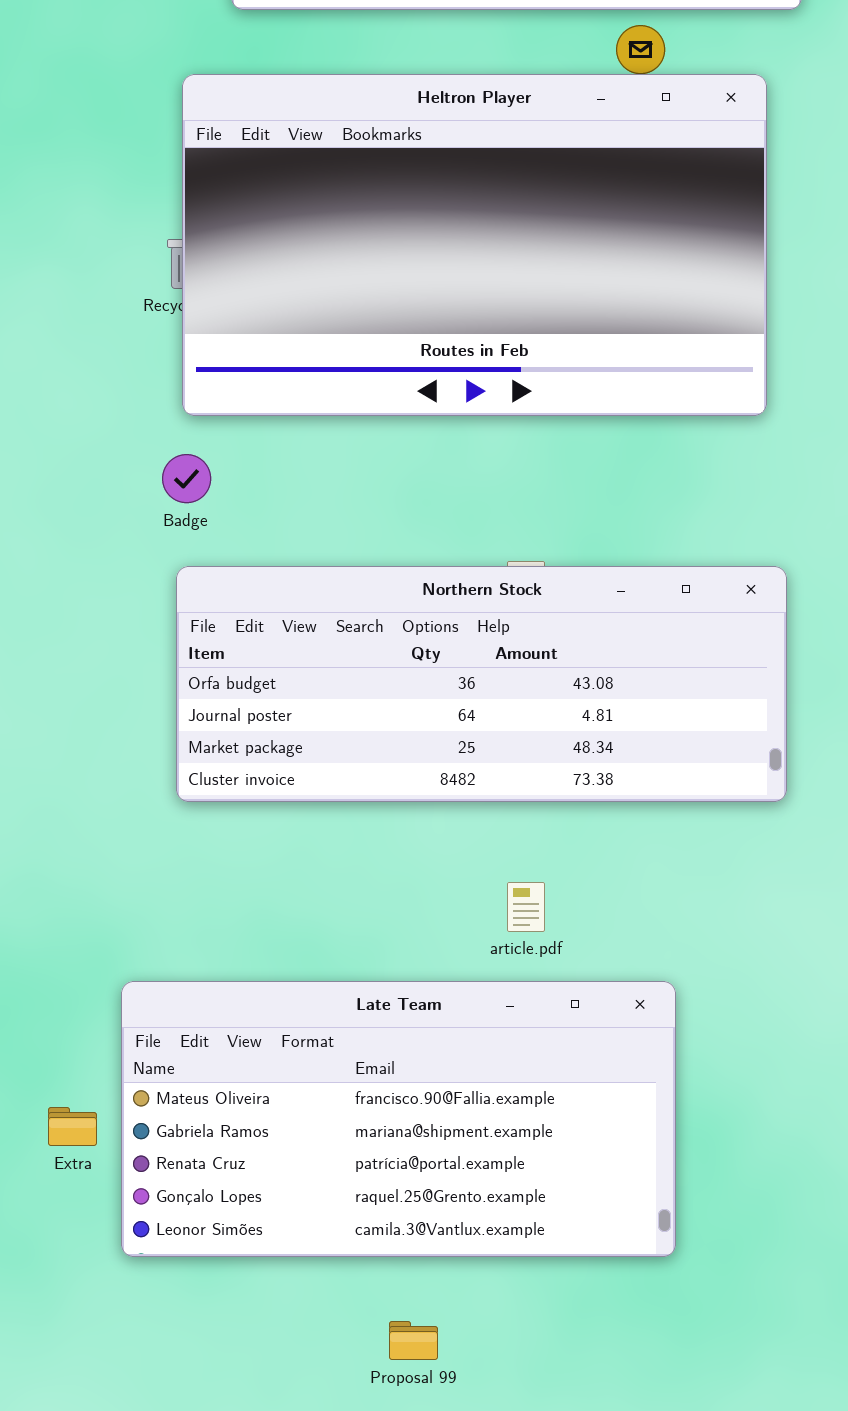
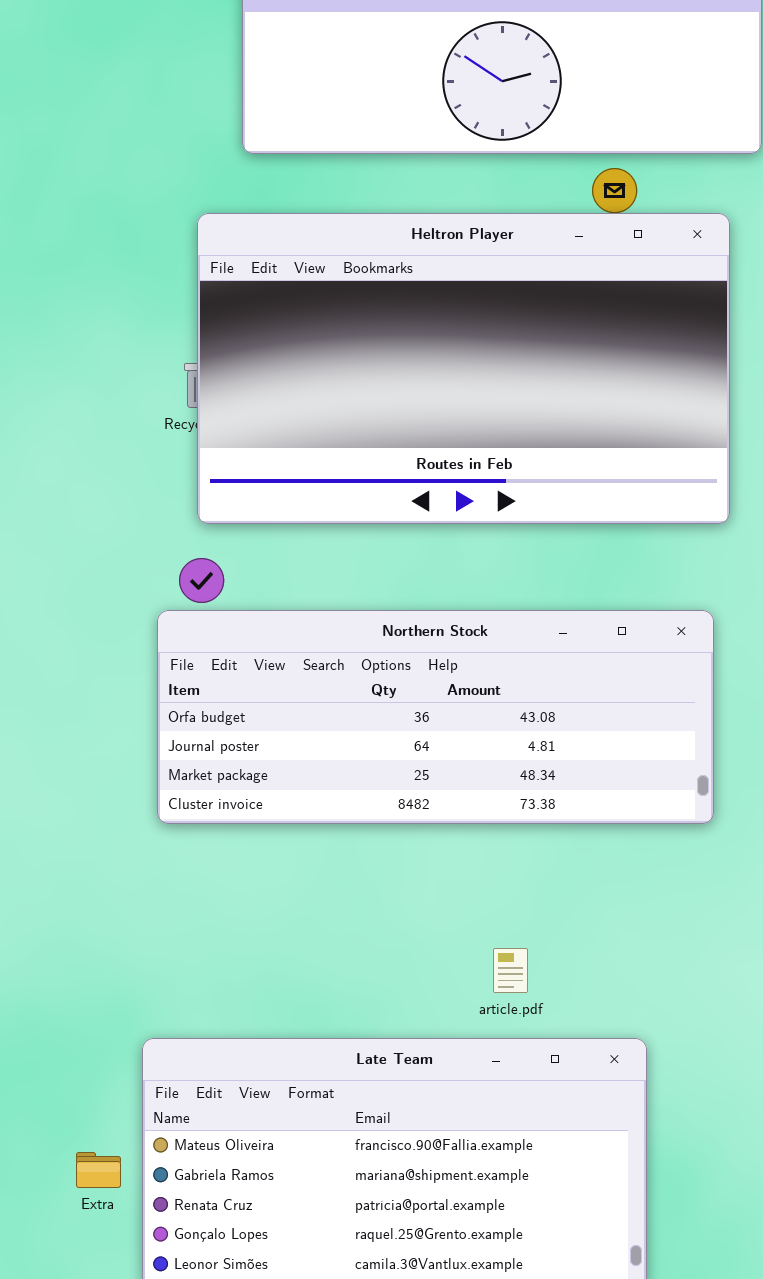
Northern Stock: [176,566,787,802] -> [157,610,714,824], moved

